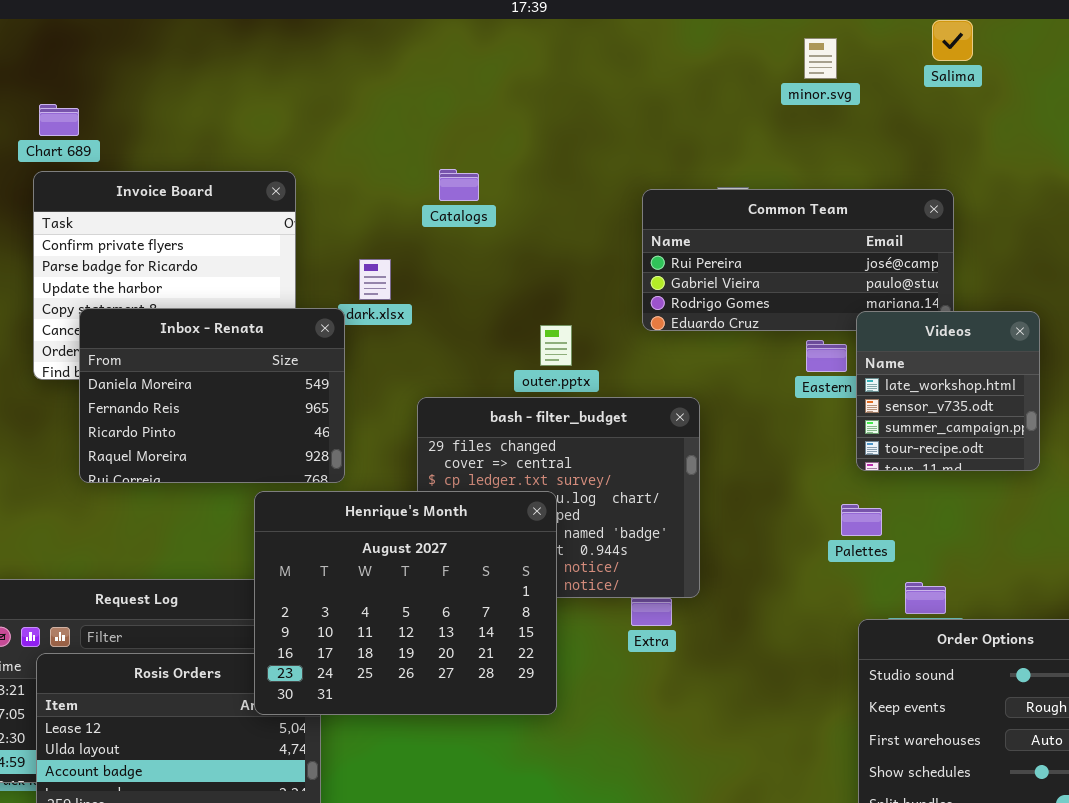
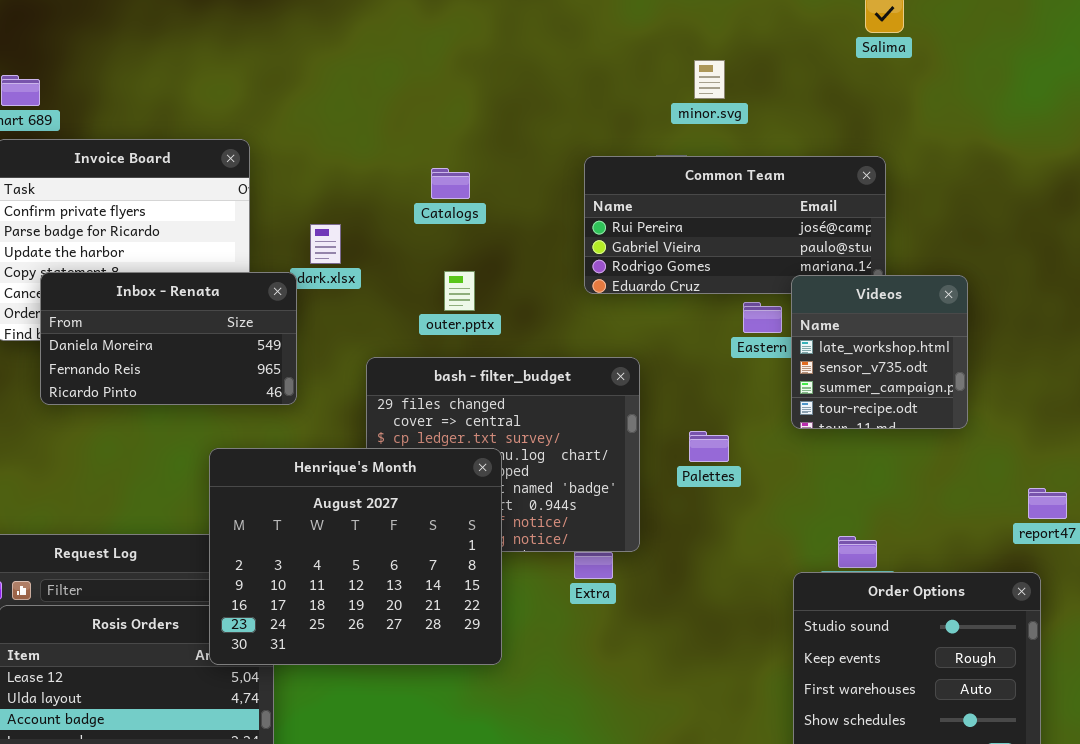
minor.svg: [804,38,837,79] -> [694,60,725,99], moved
Catalogs: [439,169,479,201] -> [431,168,470,199], moved
Inbox - Renata: [79,308,345,483] -> [40,272,297,405], resized
outer.pptx: [540,325,572,366] -> [444,271,475,311], moved
Palettes: [841,504,882,536] -> [689,431,729,462], moved

